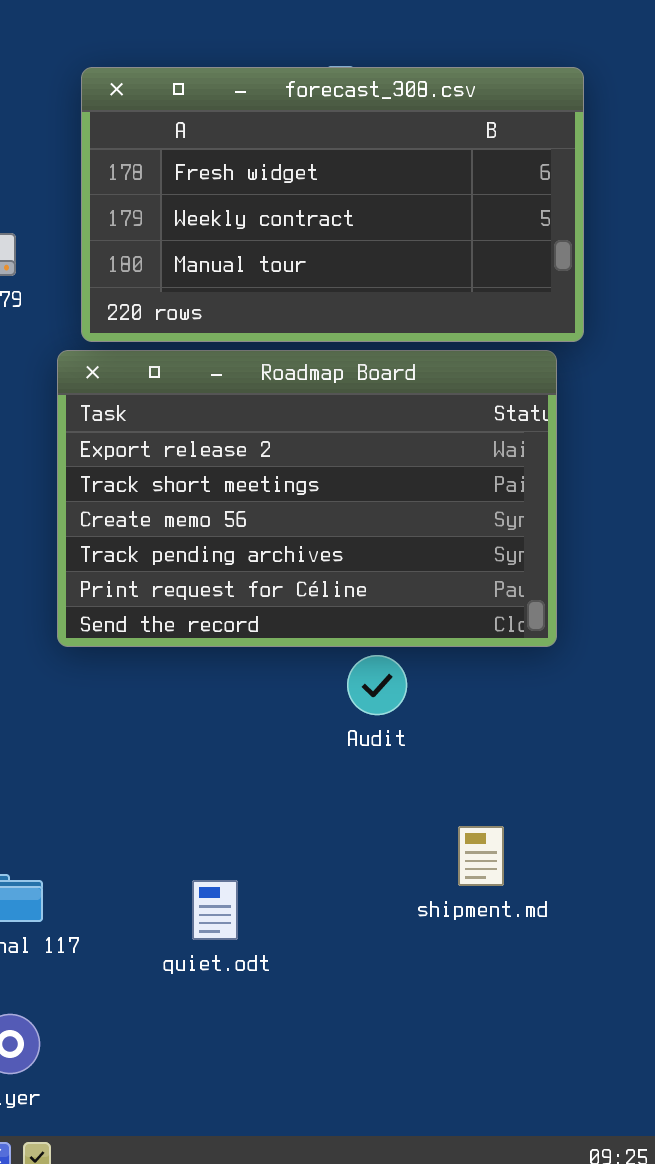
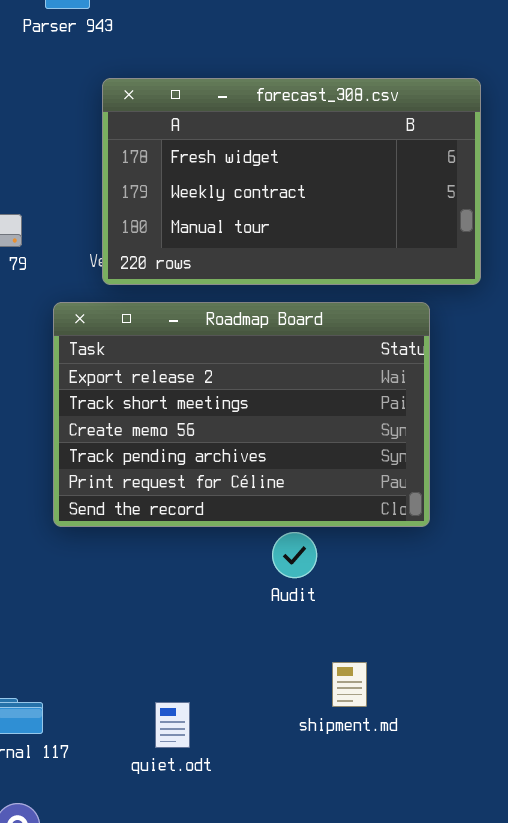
forecast_308.csv: [81,67,584,342] -> [102,78,481,285], moved
shipment.md: [458,826,504,886] -> [332,662,367,707], moved

